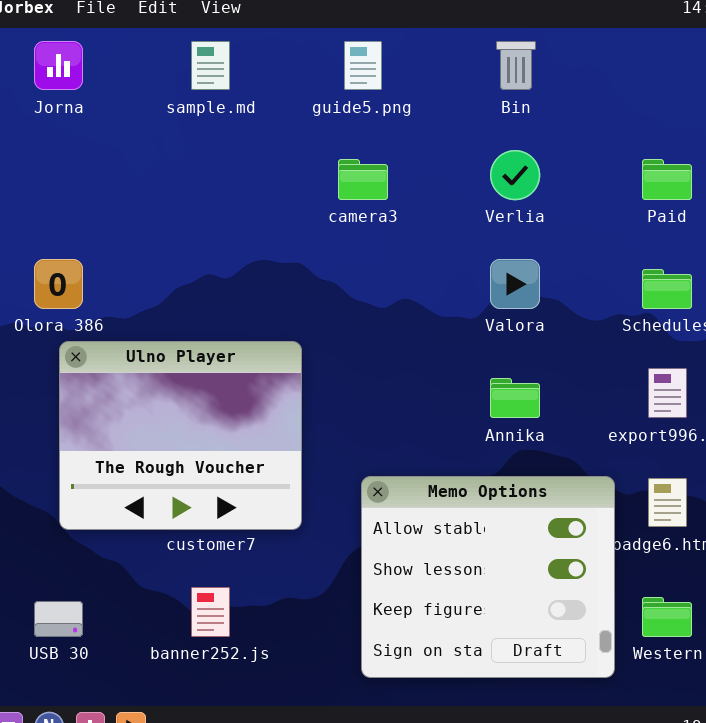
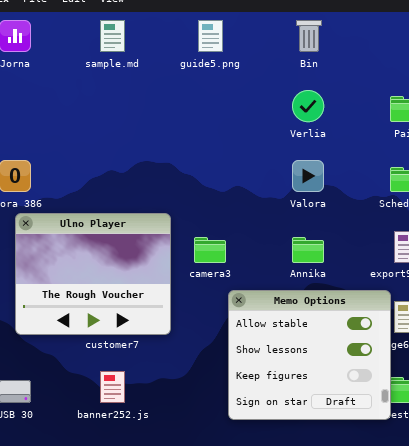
camera3: [338,159,388,200] -> [194,237,226,263], moved
Memo Options: [361,476,615,678] -> [228,290,391,420], moved

